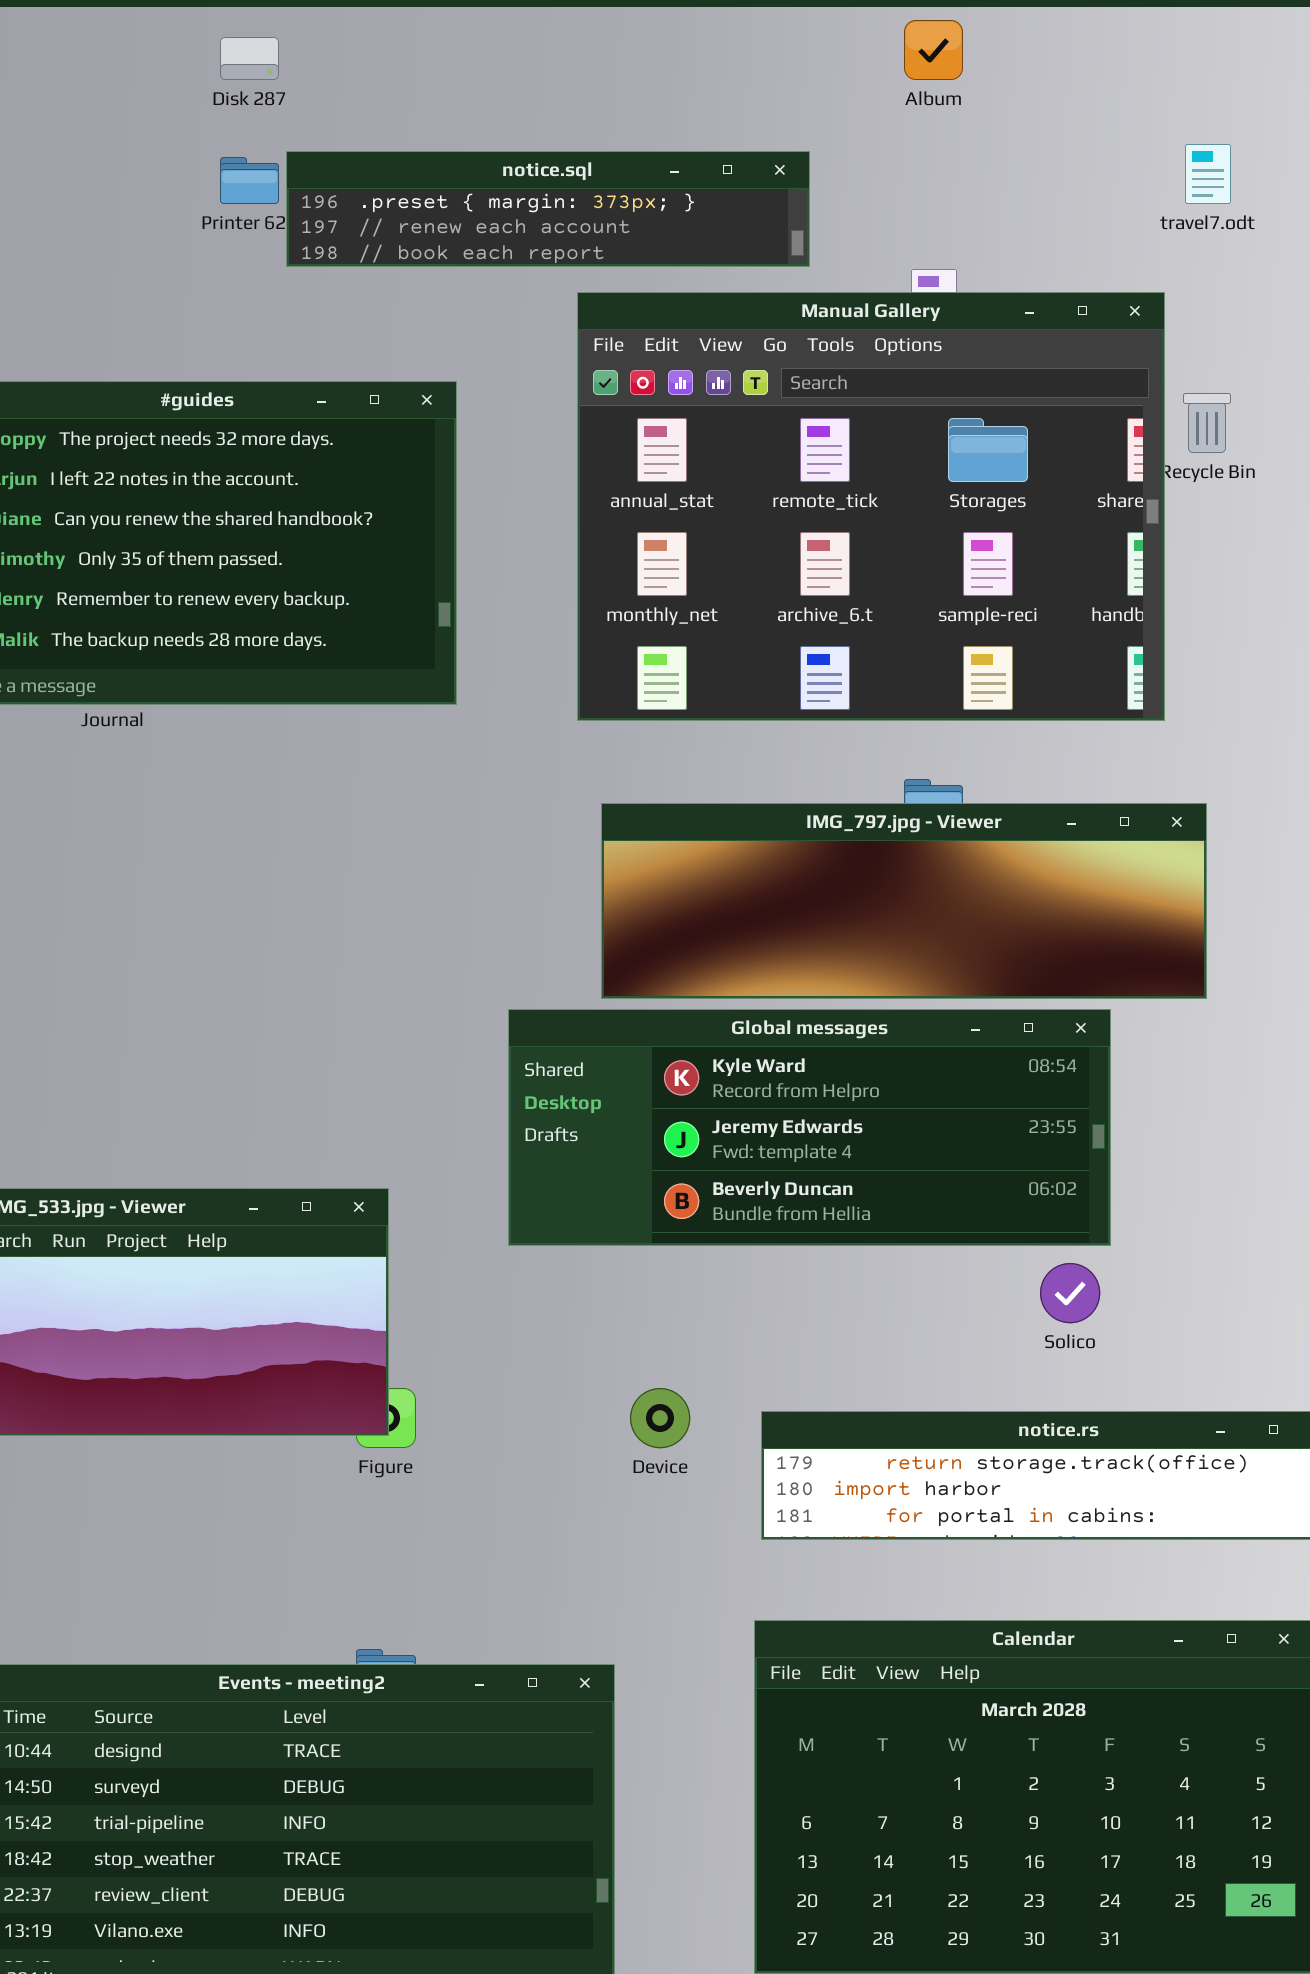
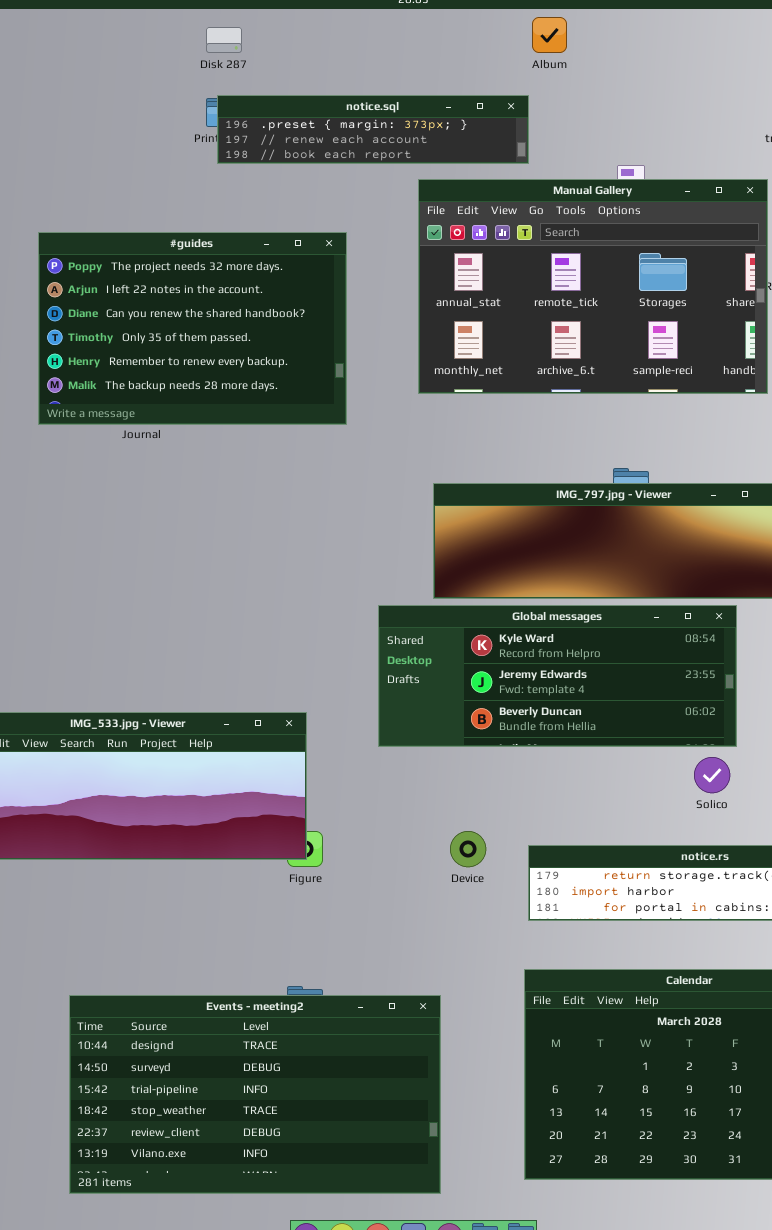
Album: [904,20,963,80] -> [532,17,567,53], moved
notice.sql: [286,151,810,267] -> [217,95,529,164], moved
Manual Gallery: [577,292,1165,721] -> [418,179,768,394], resized

